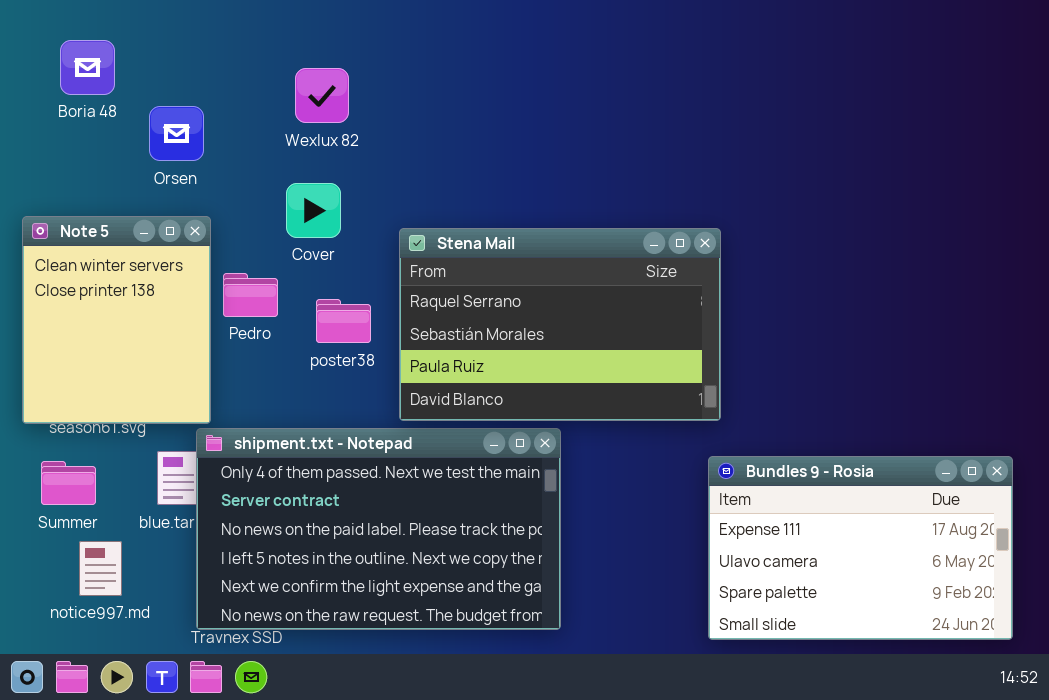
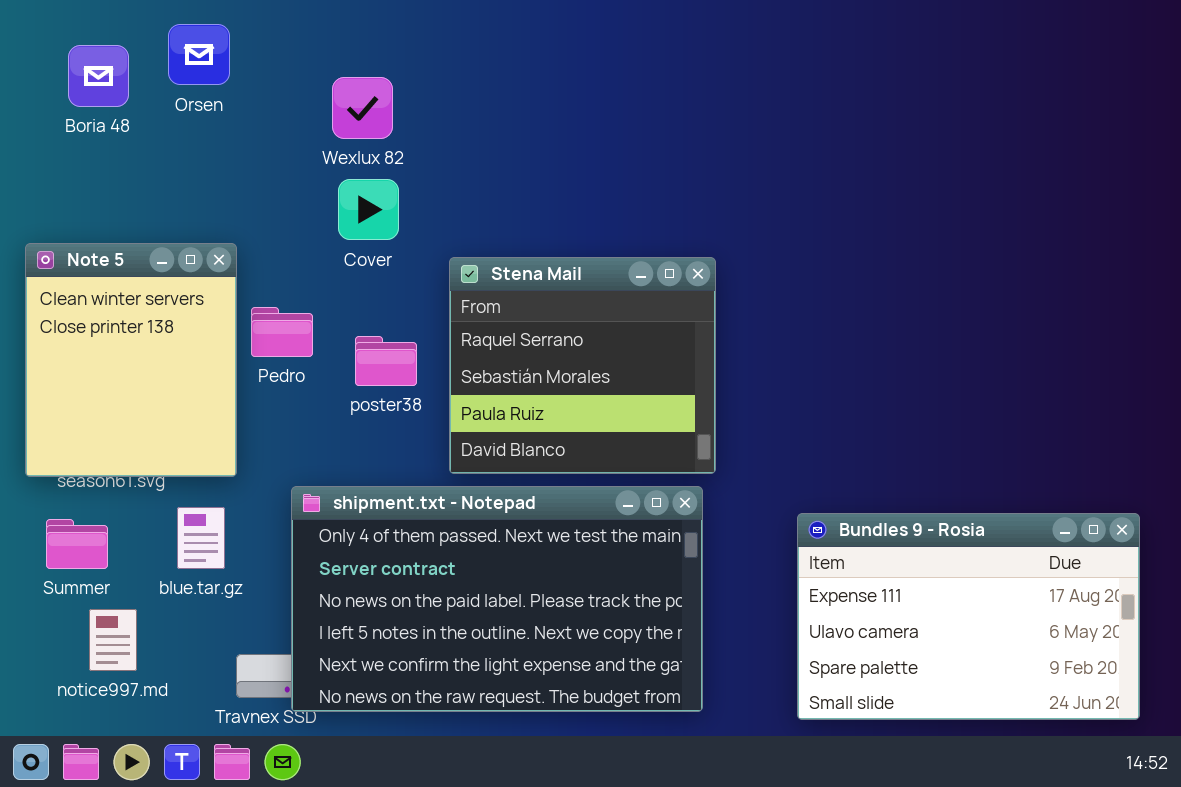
Orsen: [149,106,204,161] -> [168,24,230,85], moved
Cover: [286,183,341,238] -> [338,179,399,240], moved
Stena Mail: [399,228,721,421] -> [449,257,716,474], resized
shipment.txt - Notepad: [196,428,561,630] -> [291,486,703,712], moved

